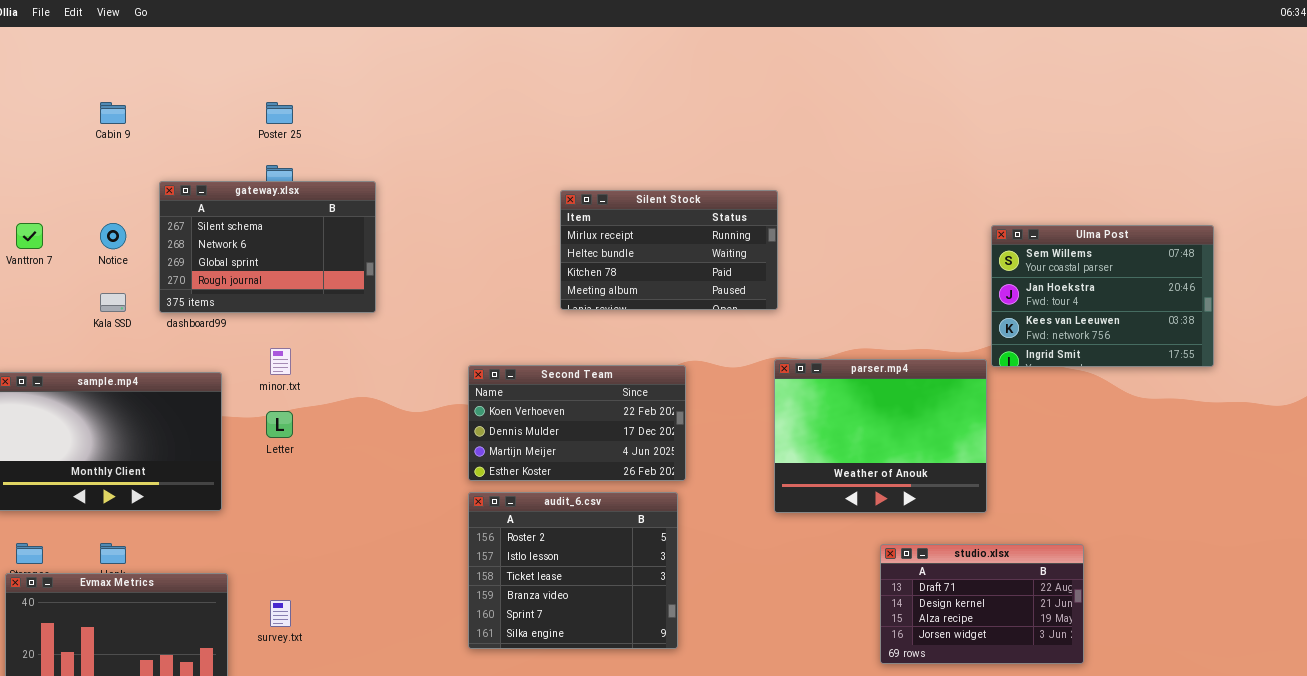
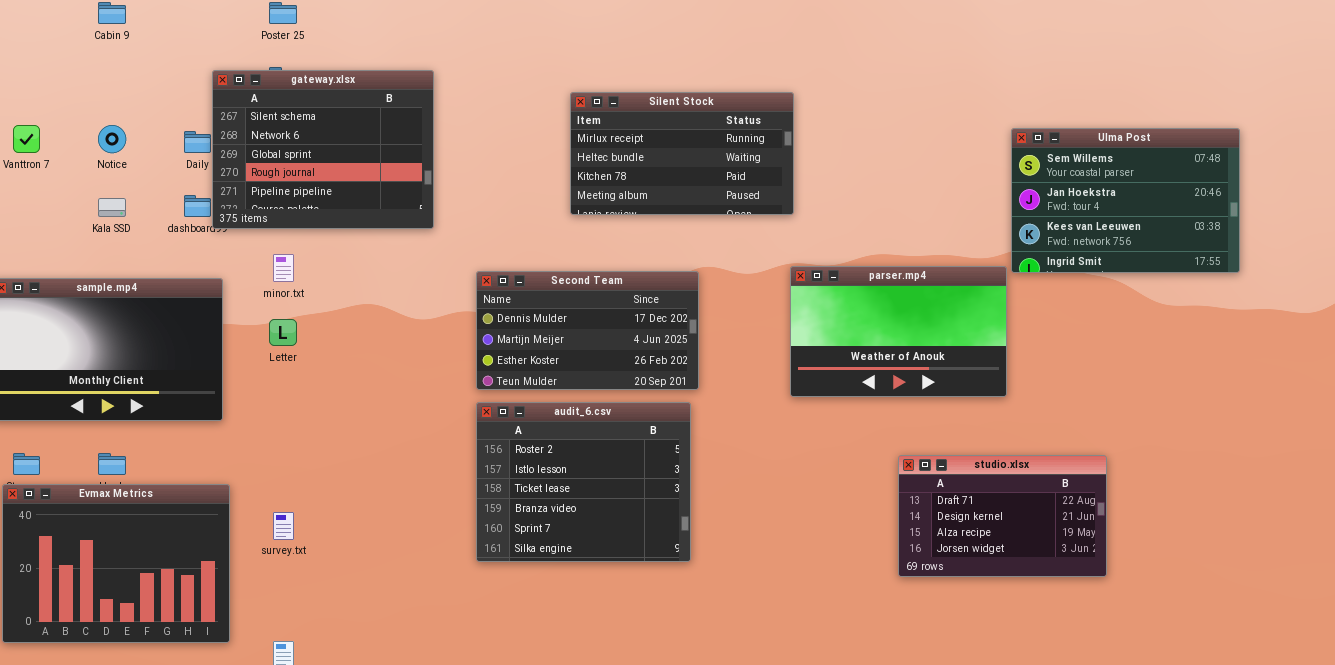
gateway.xlsx: [159,181,376,313] -> [212,70,434,229], moved, resized
parser.mp4: [774,359,987,513] -> [790,266,1007,397], resized
Second Team: [468,365,686,481] -> [476,271,699,390], scrolled down 1 row

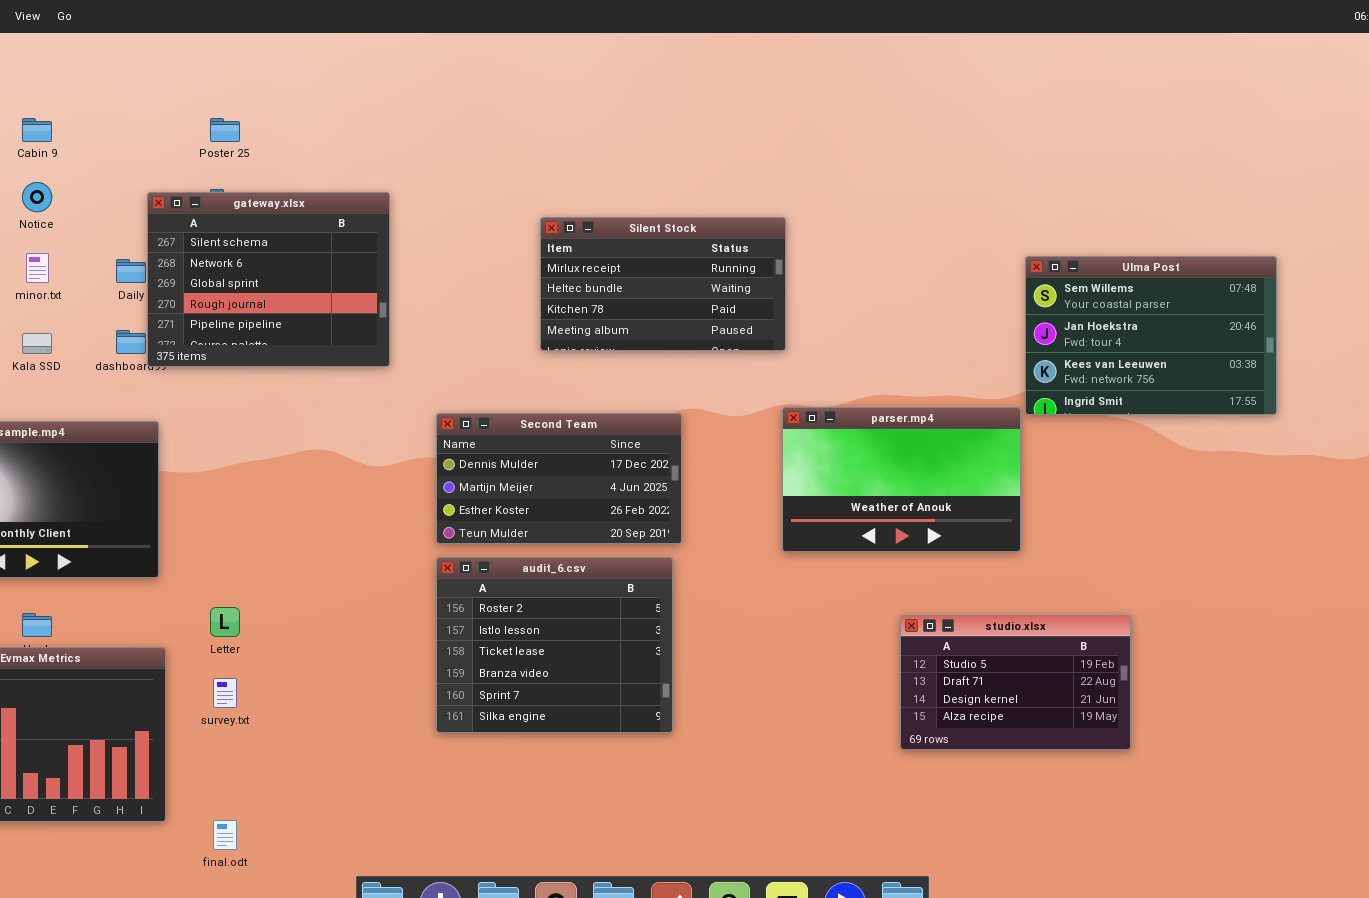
Notice: [98,125,126,153] -> [22,182,52,212], moved
minor.txt: [273,254,294,282] -> [26,253,49,283], moved
Letter: [269,319,297,346] -> [210,607,240,637], moved
studio.xlsx: [898,455,1107,577] -> [900,615,1131,750], scrolled up 1 row

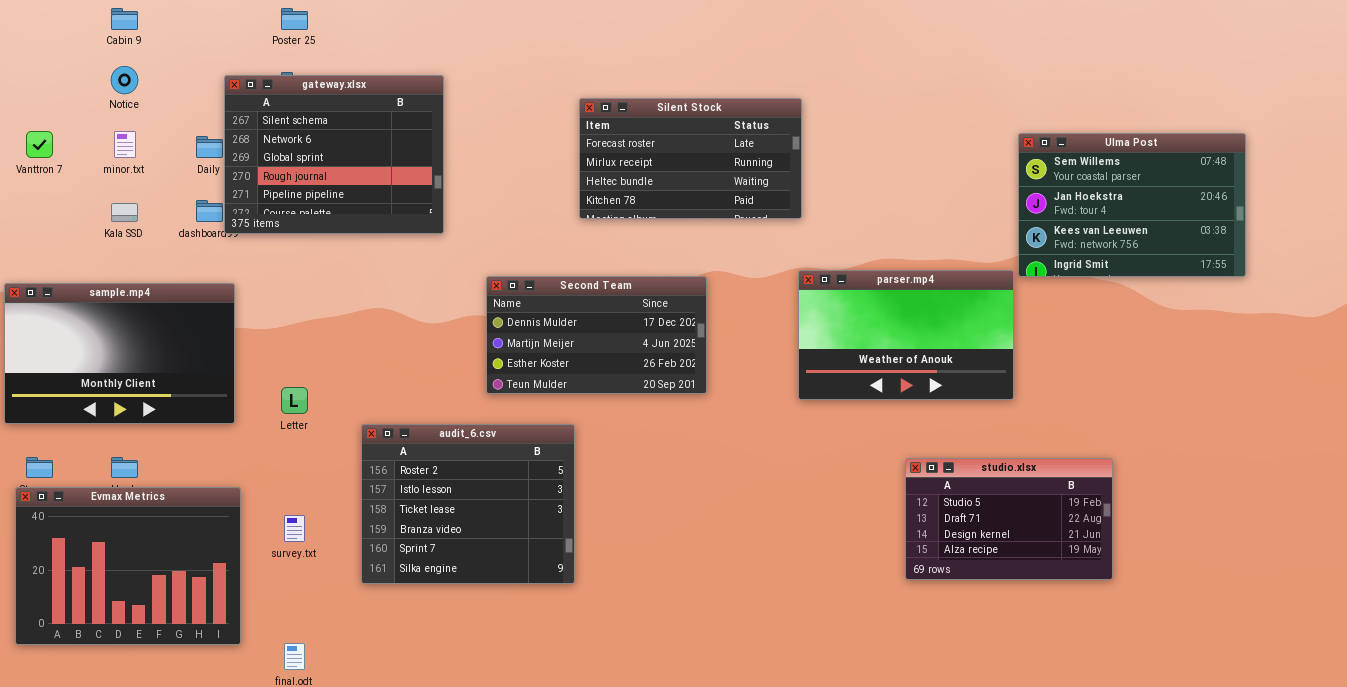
Silent Stock: [540,217,786,351] -> [579,98,802,219], scrolled up 1 row
audit_6.csv: [436,557,673,733] -> [361,424,575,584], moved
Letter: [210,607,240,637] -> [281,387,308,414], moved

